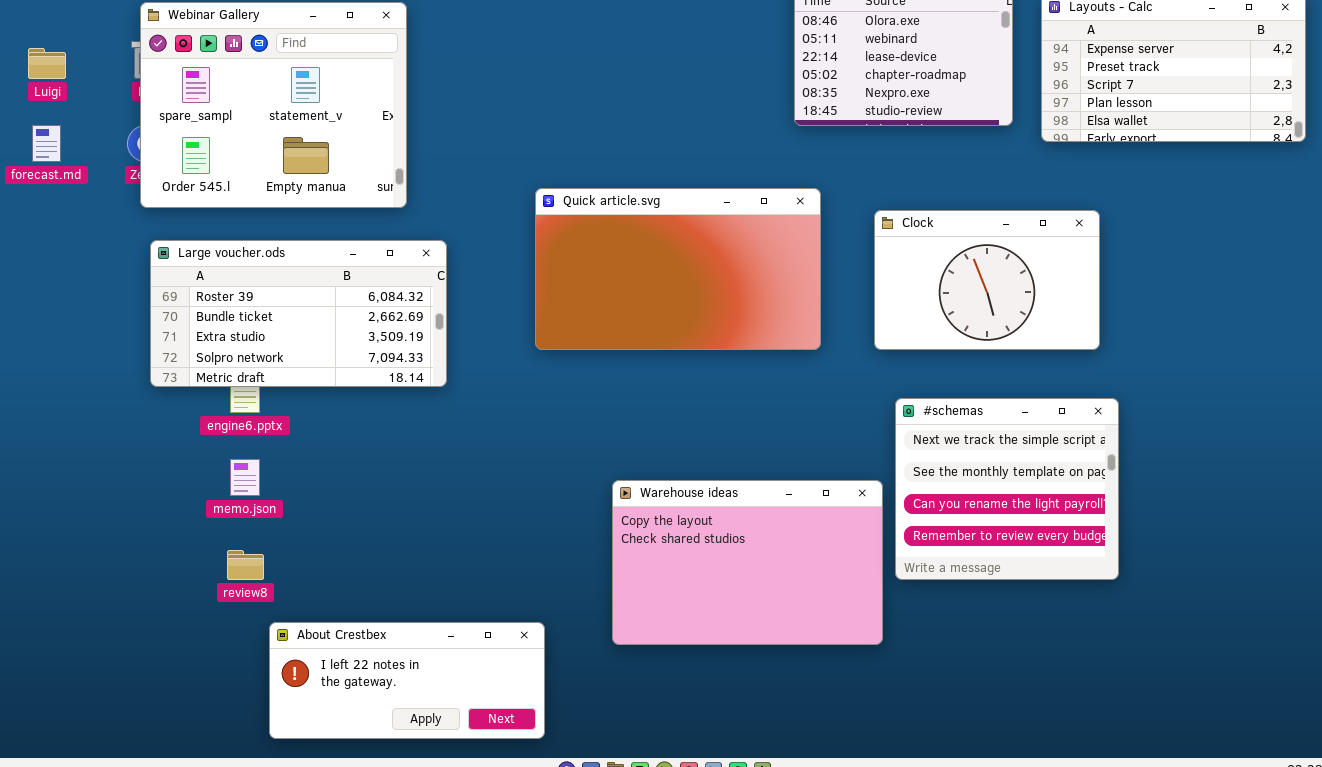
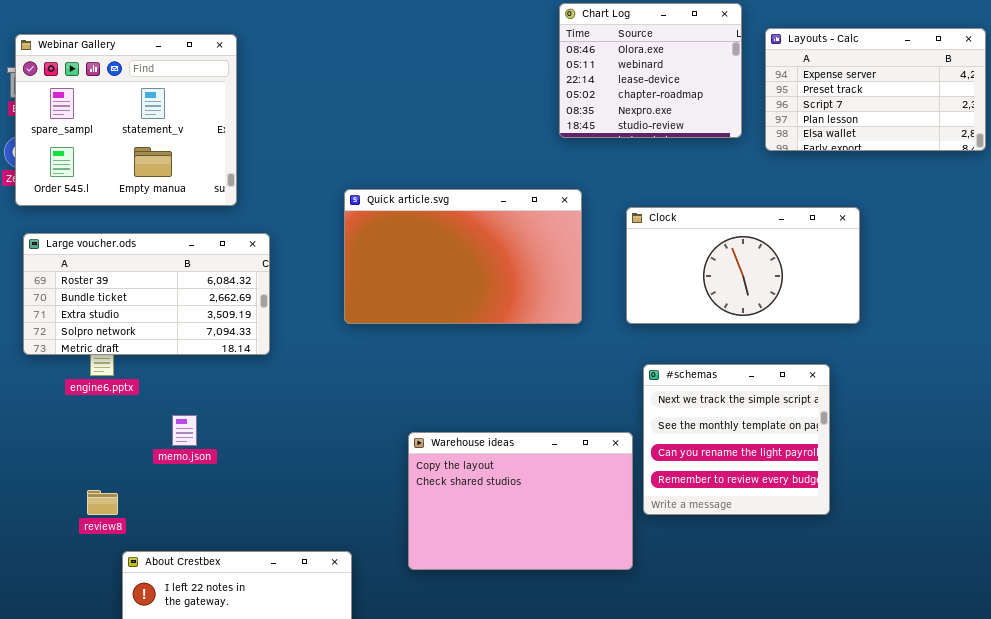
Clock: [874,210,1100,350] -> [626,207,860,324], resized
memo.json: [230,459,260,496] -> [172,415,197,446], moved

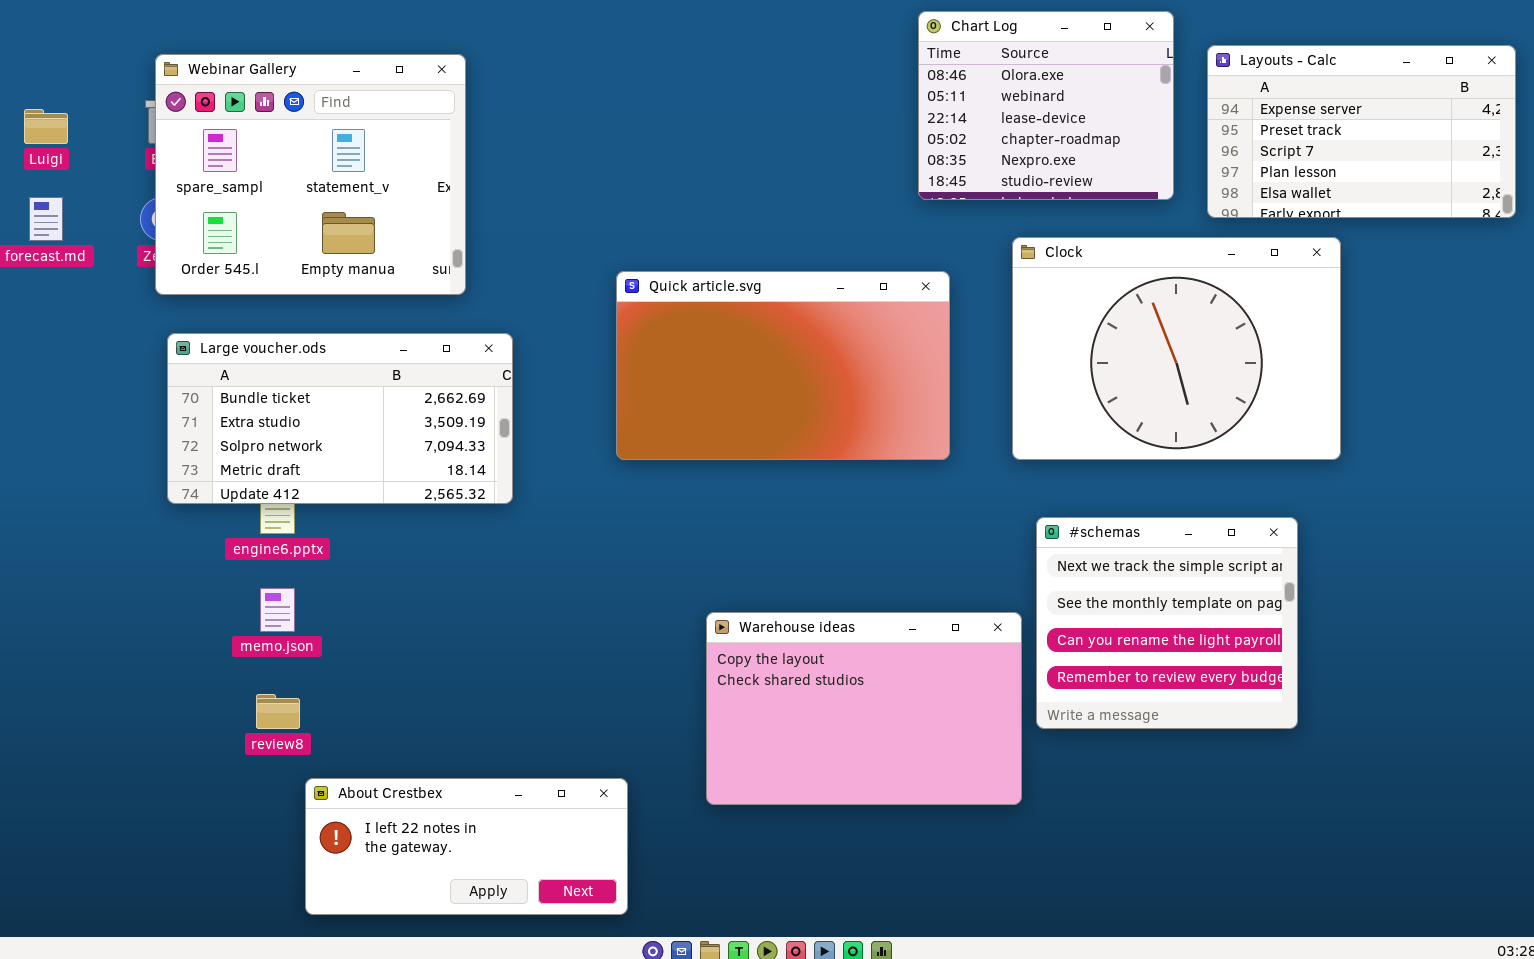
Clock: [626,207,860,324] -> [1012,237,1341,460], resized
Large voucher.ods: [23,233,270,355] -> [167,333,513,504], scrolled down 1 row
memo.json: [172,415,197,446] -> [260,588,295,632], moved

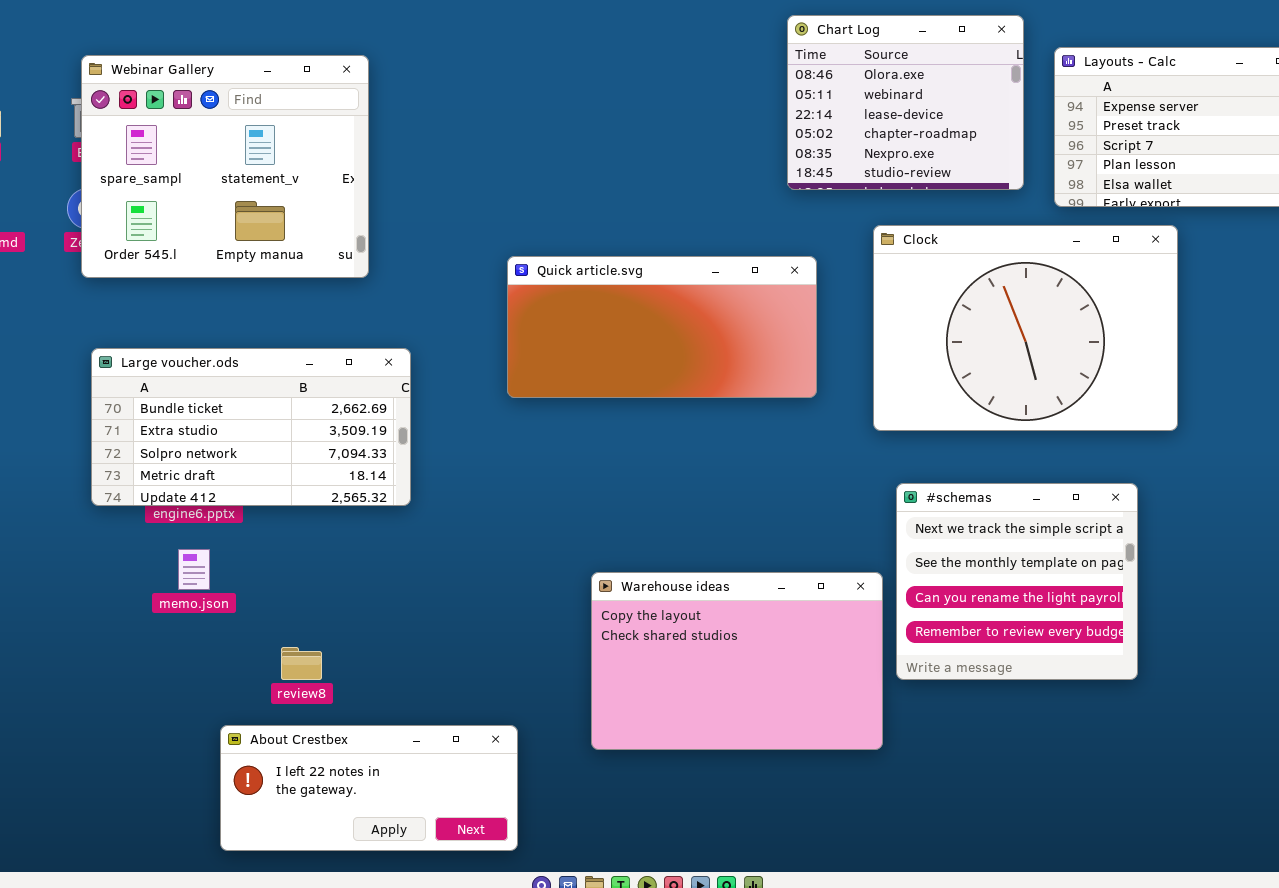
Quick article.svg: [616,271,950,460] -> [507,256,817,398], resized
Large voucher.ods: [167,333,513,504] -> [91,348,411,506], moved
review8: [256,694,300,729] -> [281,647,322,680], moved

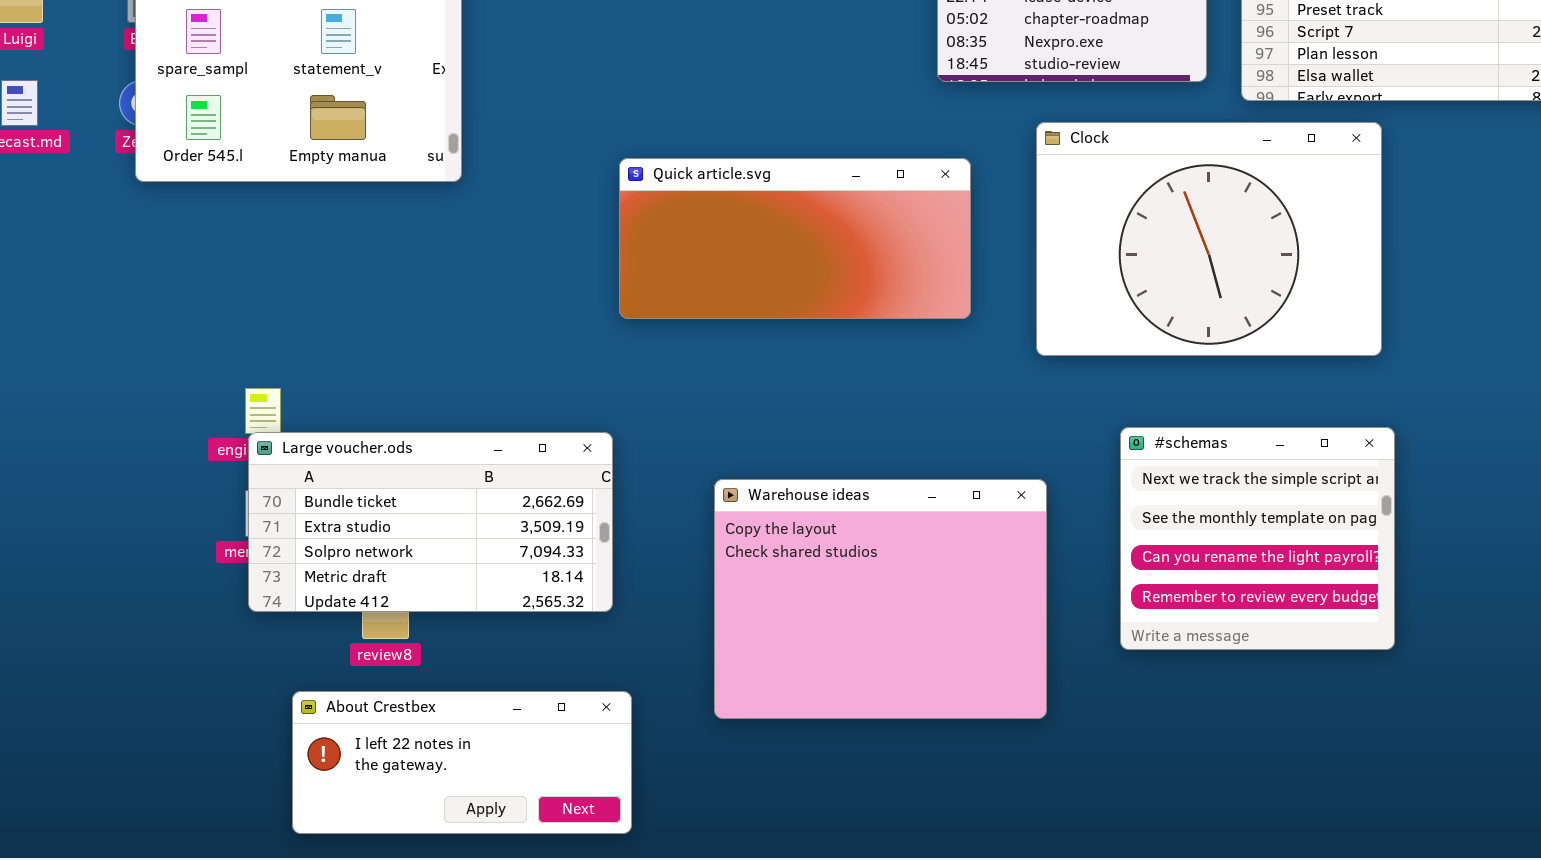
Large voucher.ods: [91,348,411,506] -> [248,432,613,612], moved
#schemas: [896,483,1138,680] -> [1120,427,1395,650], moved
Warehouse ideas: [591,572,883,750] -> [714,479,1047,719], resized

